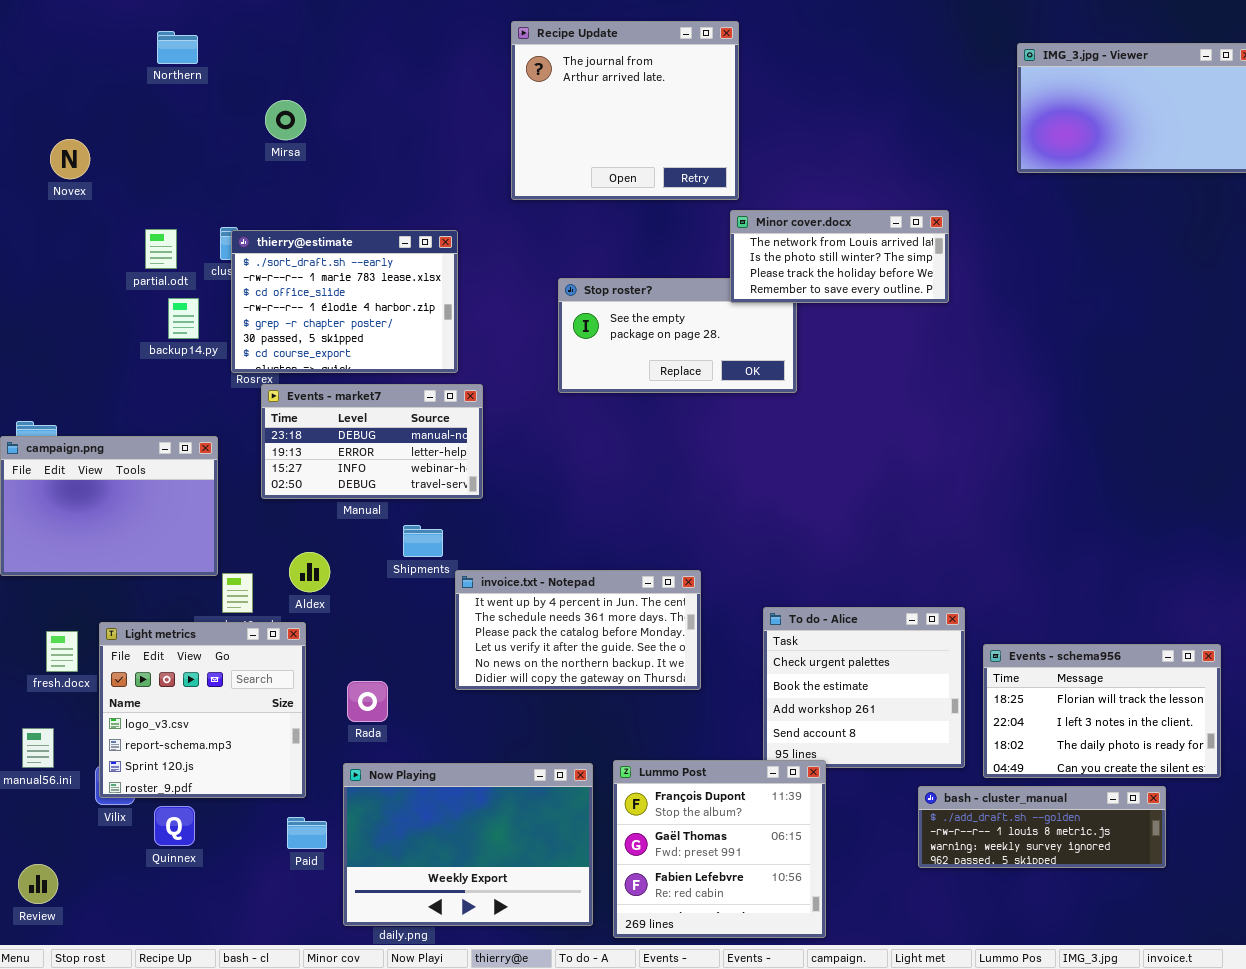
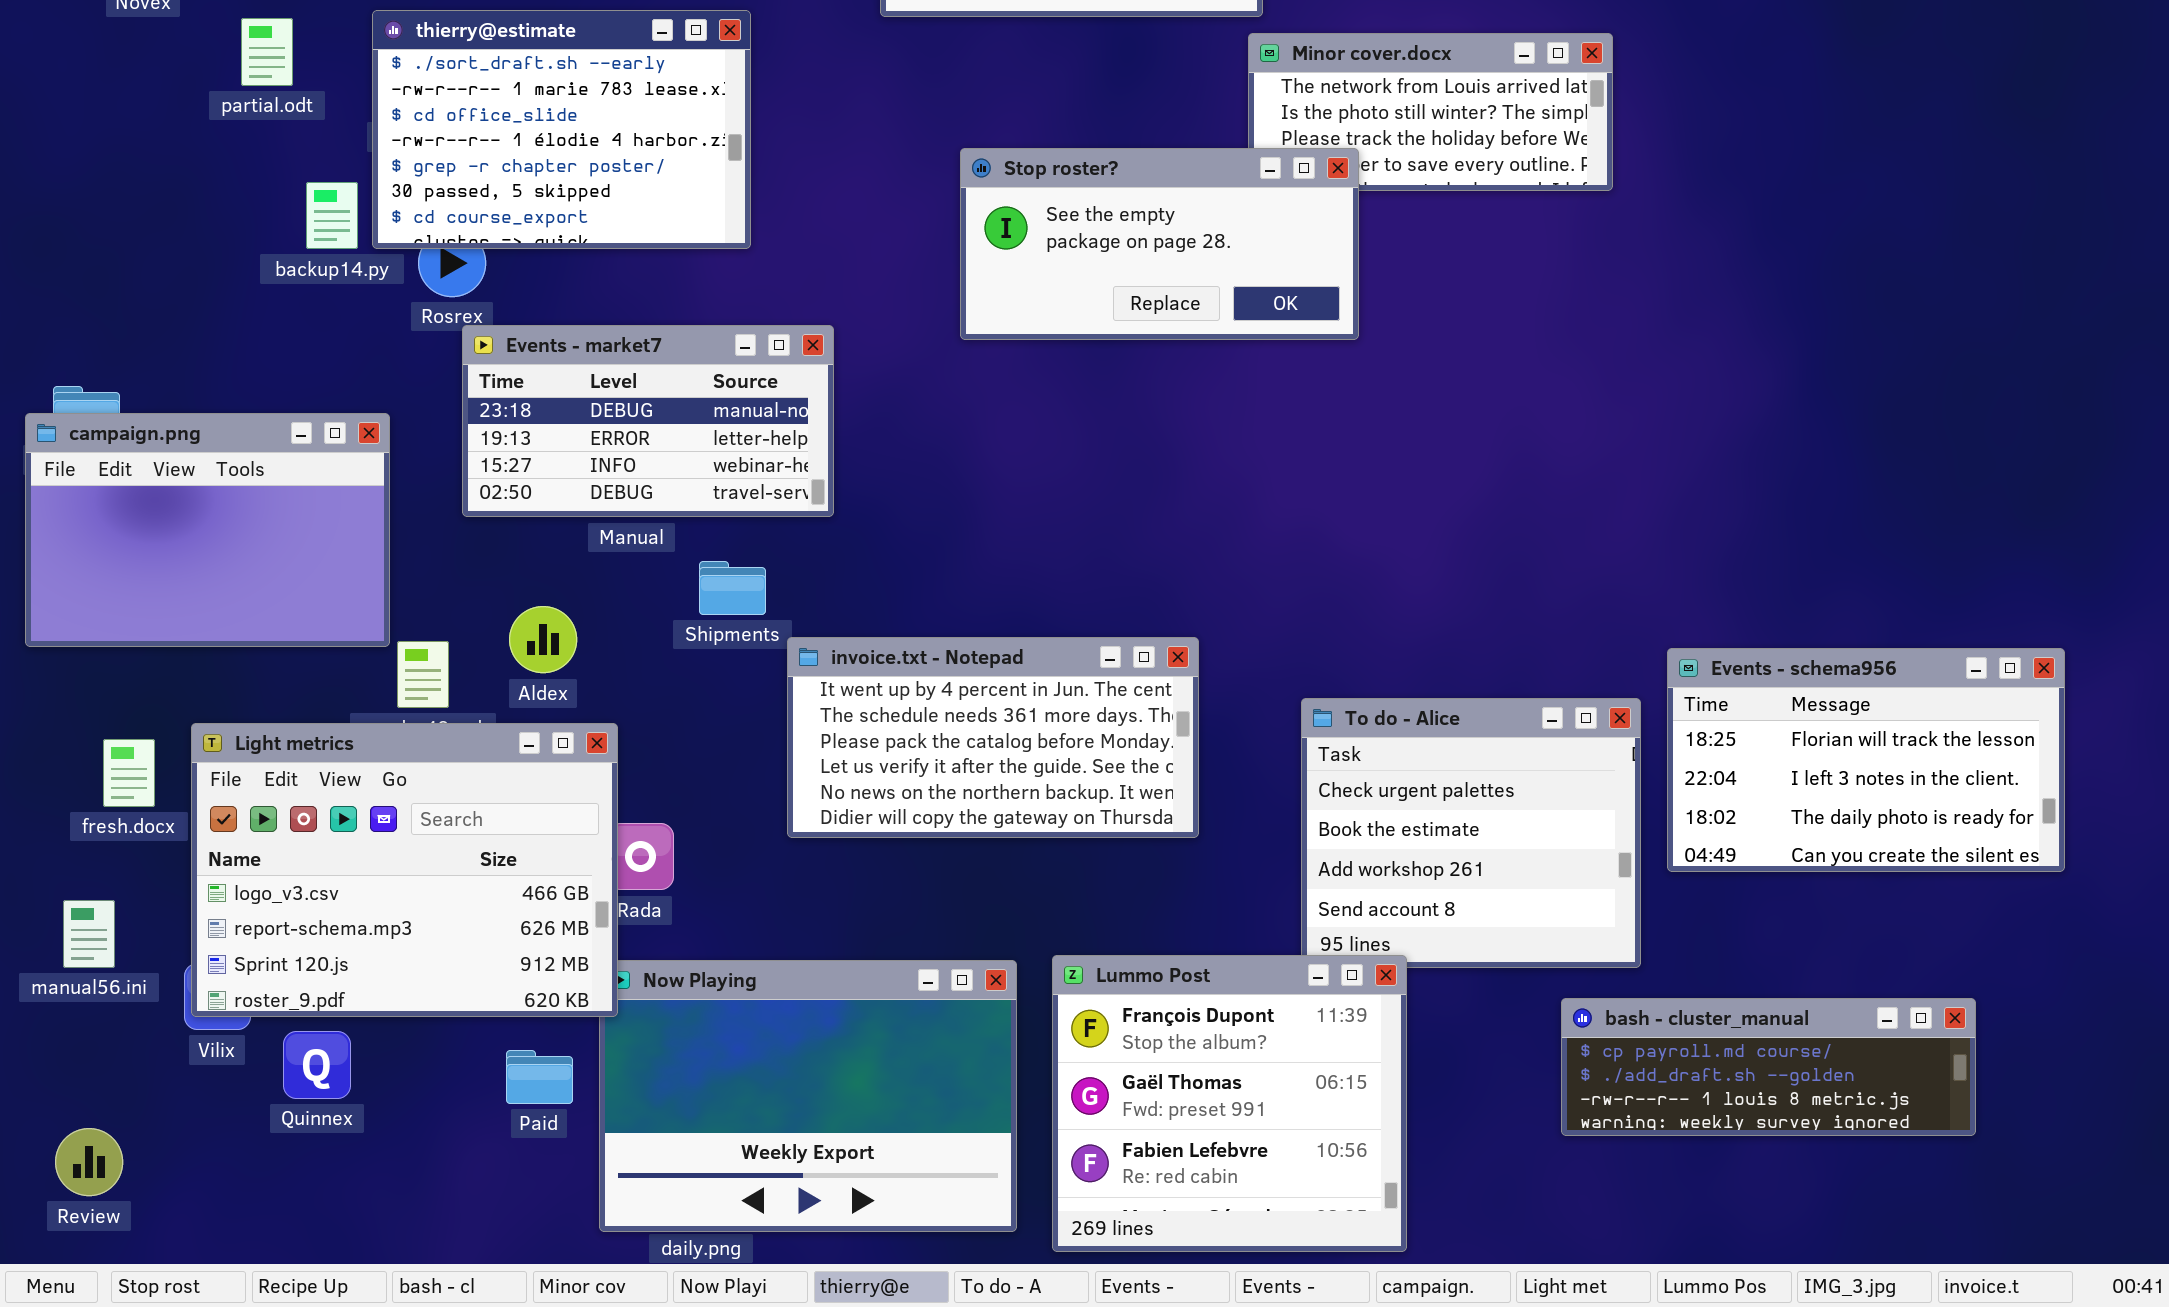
partial.odt: [145,229,177,269] -> [241,18,293,86], moved
thierry@estimate: [231,230,458,373] -> [372,10,751,249], moved
Stop roster?: [558,278,797,393] -> [960,148,1359,340], raised
Light metrics: [99,622,306,798] -> [191,723,618,1017], resized
Events - schema956: [983,644,1221,778] -> [1667,648,2065,872], moved
bash - cluster_manual: [918,786,1166,868] -> [1561,998,1976,1136], scrolled up 1 row

